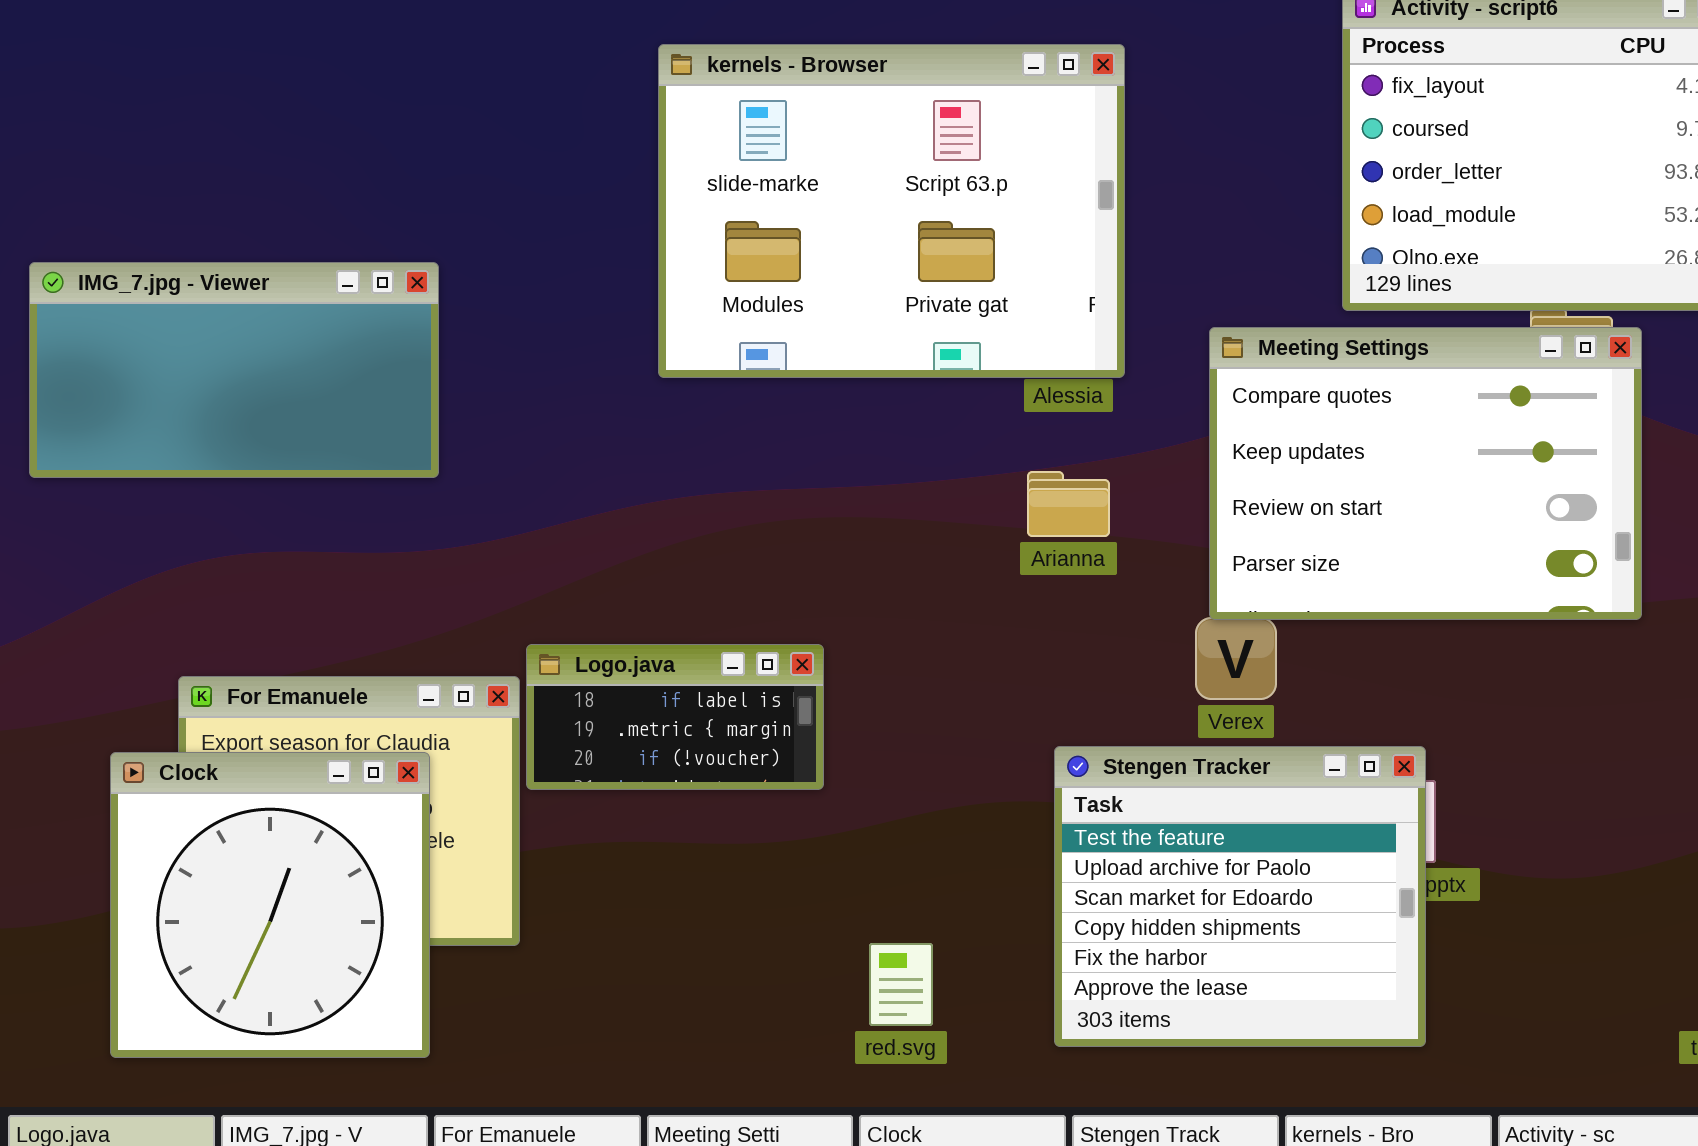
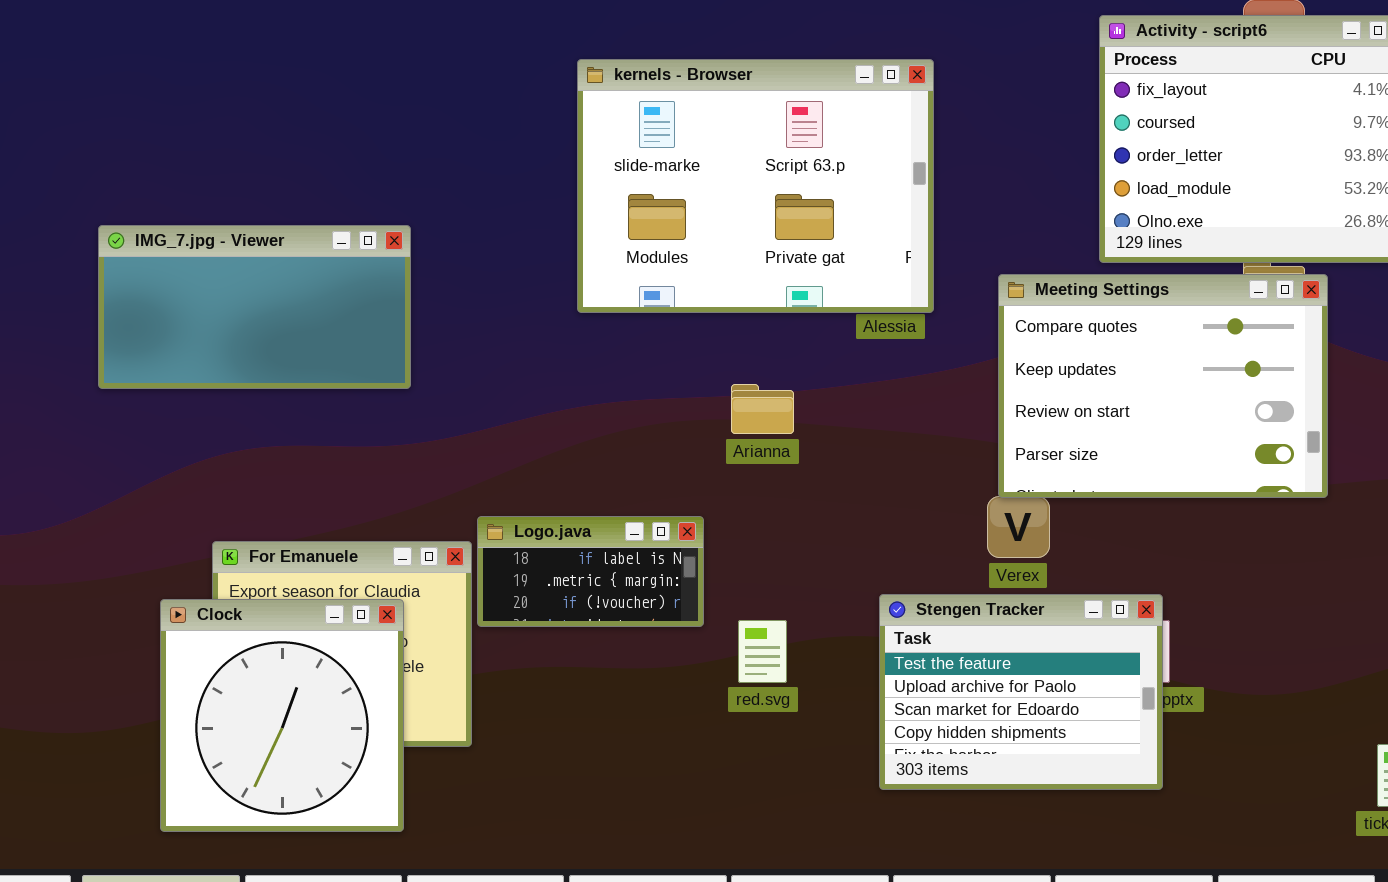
Arianna: [1027,471,1110,537] -> [731,384,794,434], moved
Stengen Tracker: [1054,746,1426,1047] -> [879,594,1163,790], resized
red.svg: [869,943,933,1026] -> [738,620,787,683], moved

